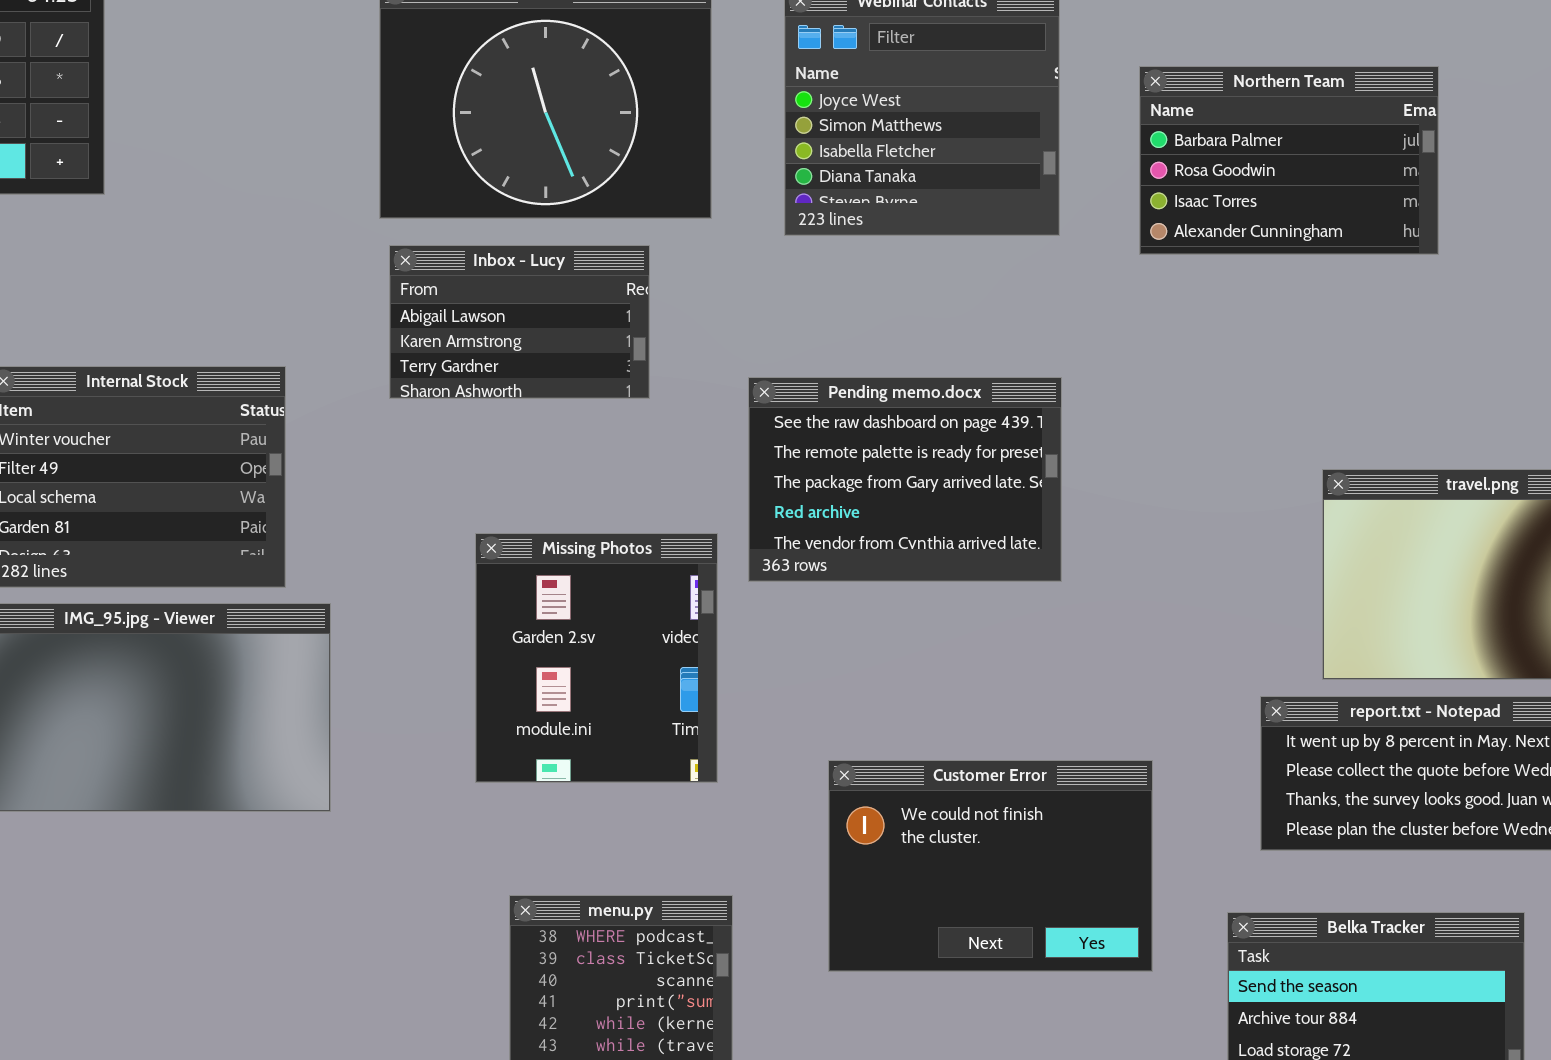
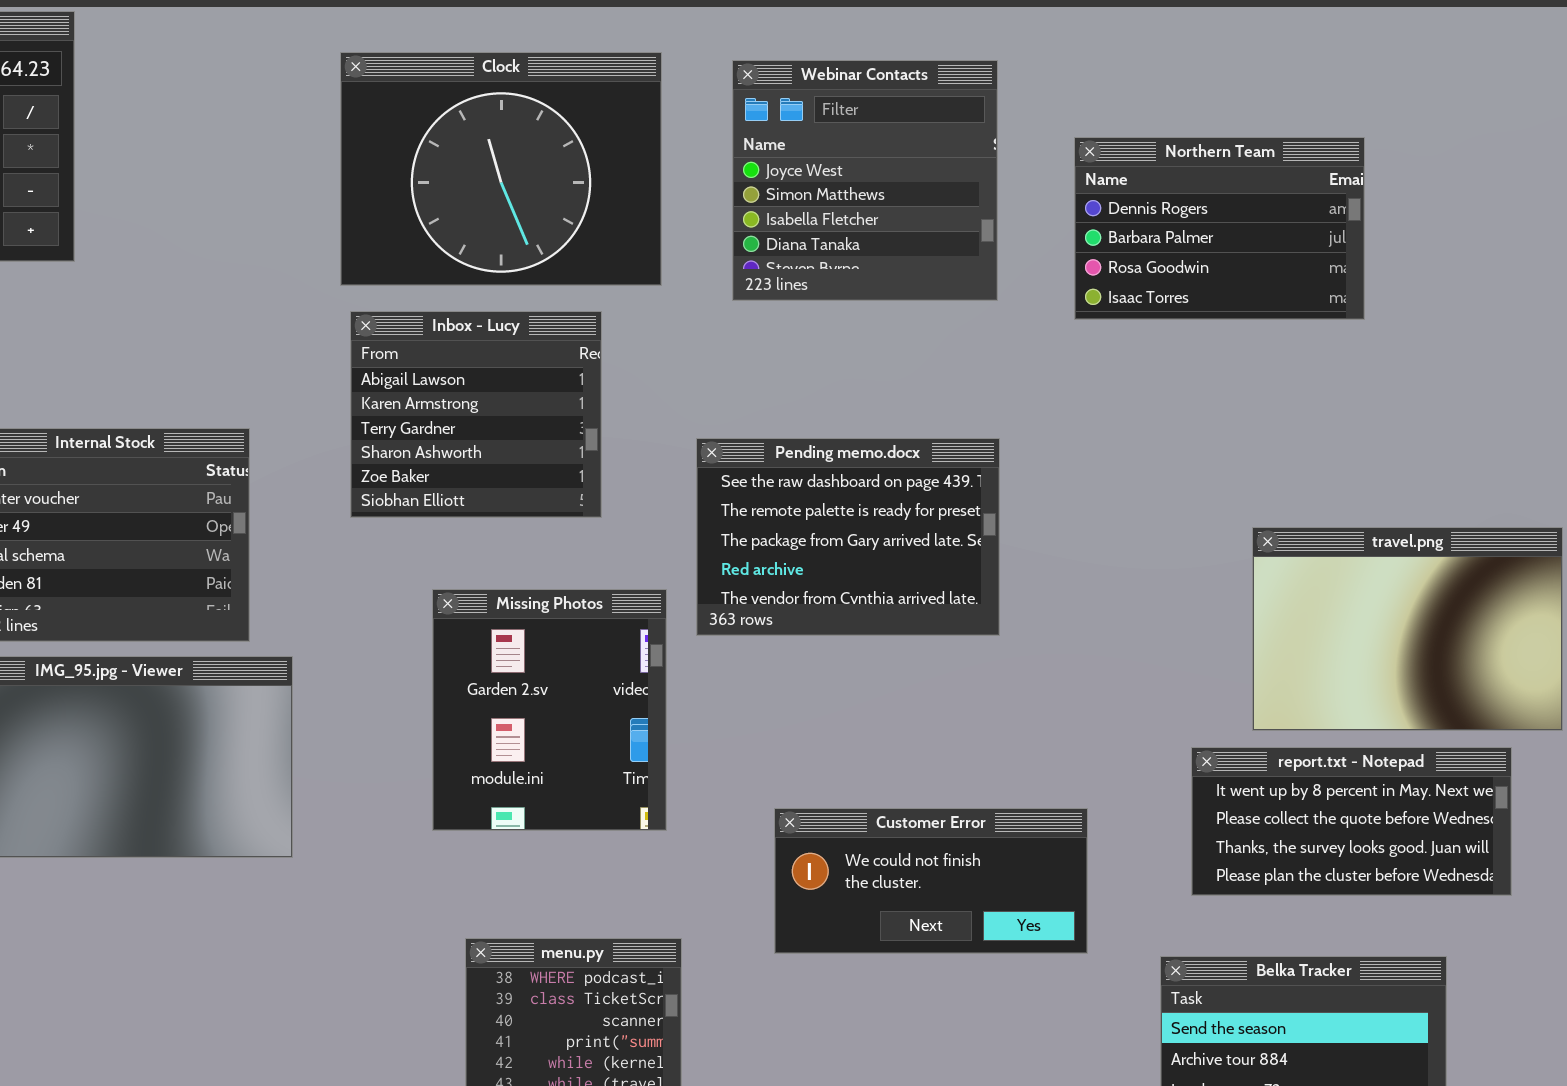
Northern Team: [1139,66,1439,255] -> [1074,137,1365,320], scrolled up 1 row
Inbox - Lucy: [389,245,650,399] -> [350,311,602,518], resized
Customer Error: [828,760,1153,972] -> [774,808,1088,954], resized

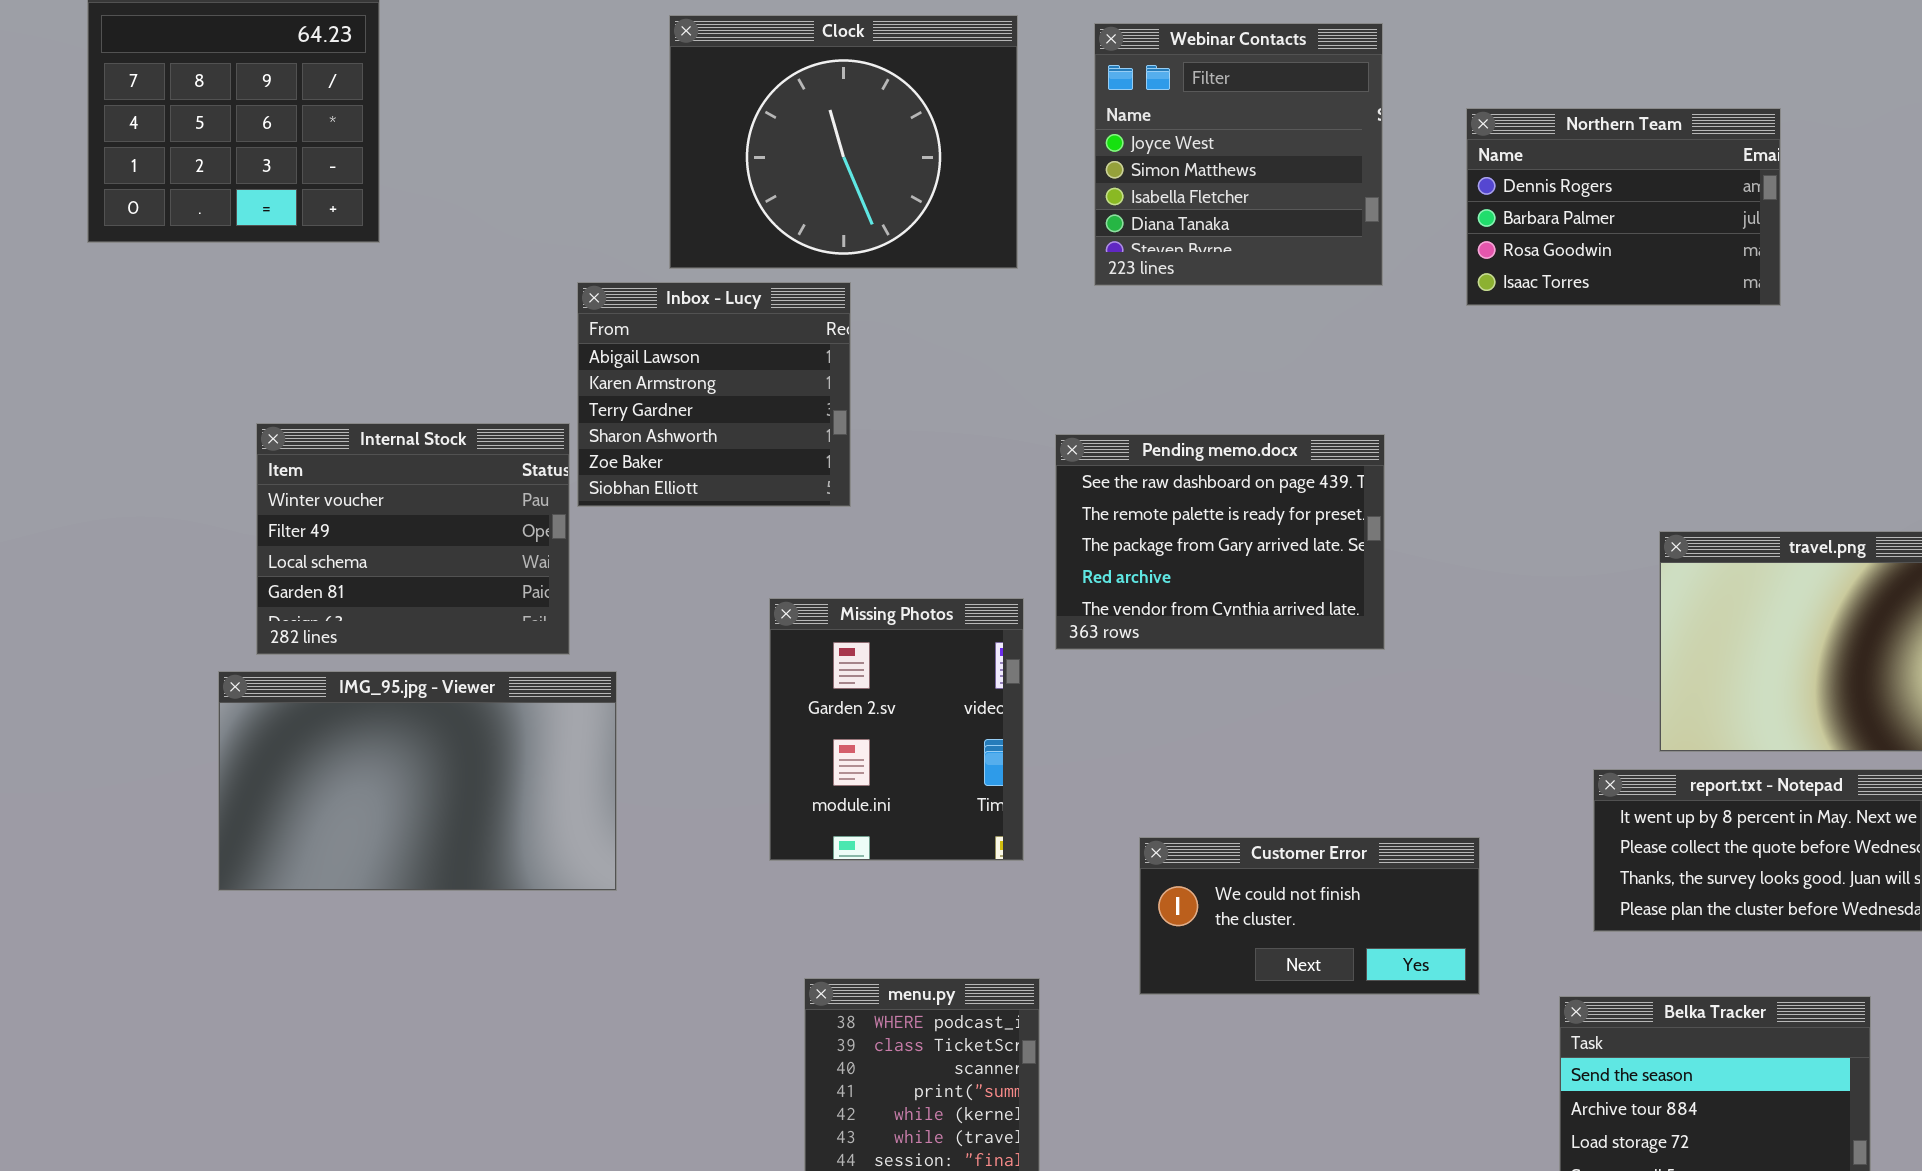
Inbox - Lucy: [350,311,602,518] -> [577,282,851,507], moved

